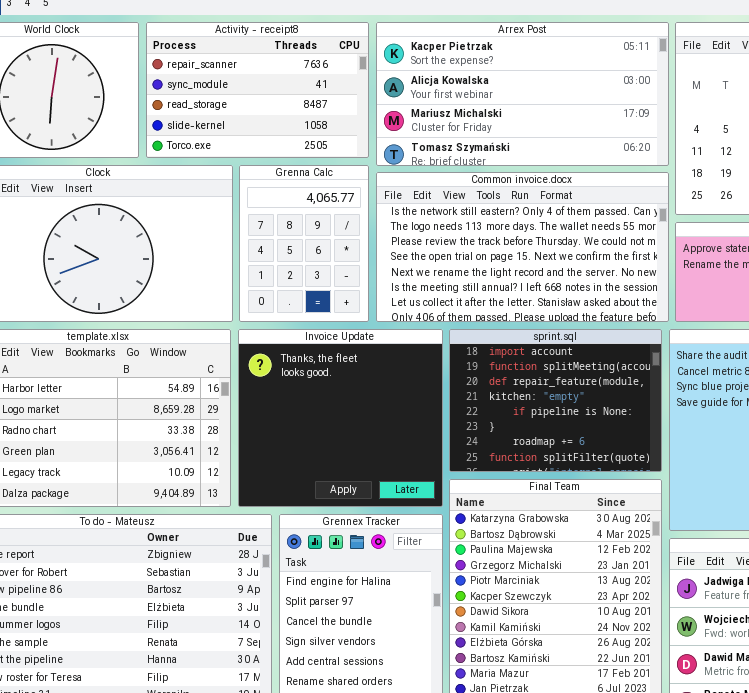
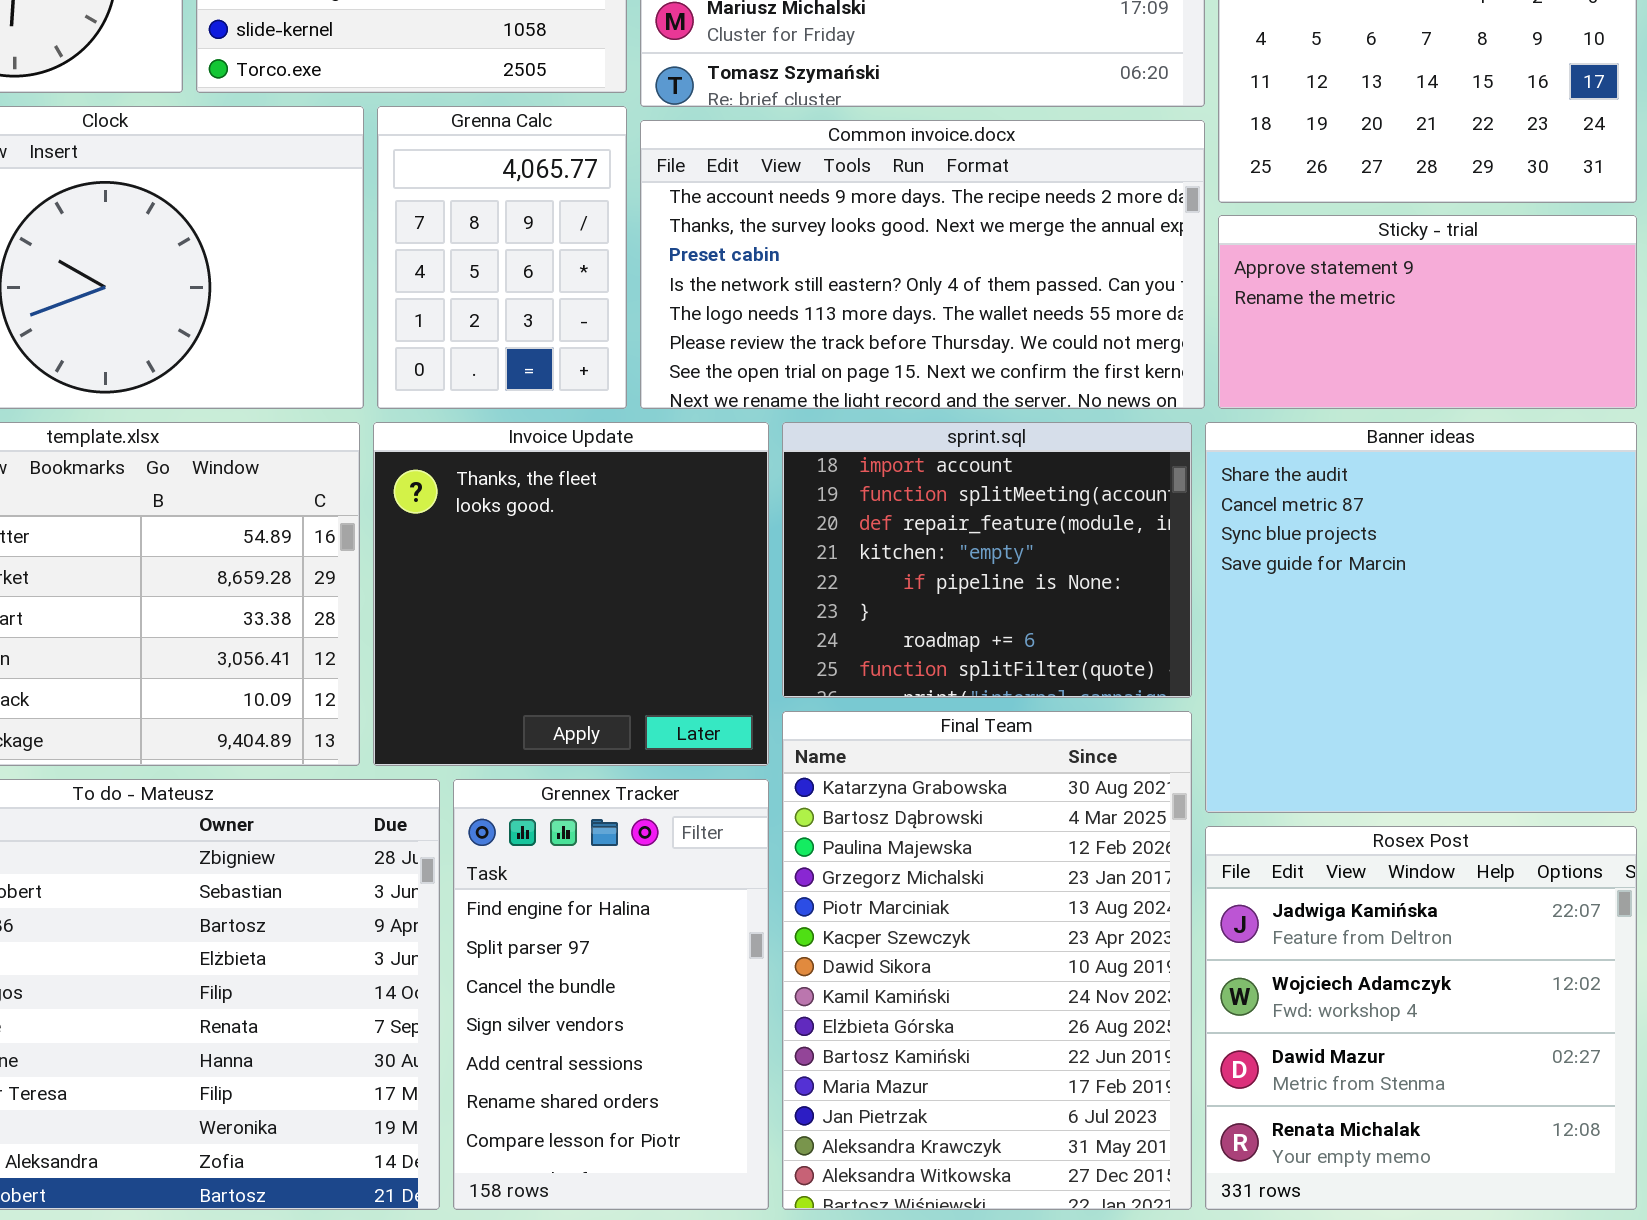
Common invoice.docx: [376,172,669,322] -> [640,120,1205,409], scrolled up 3 rows

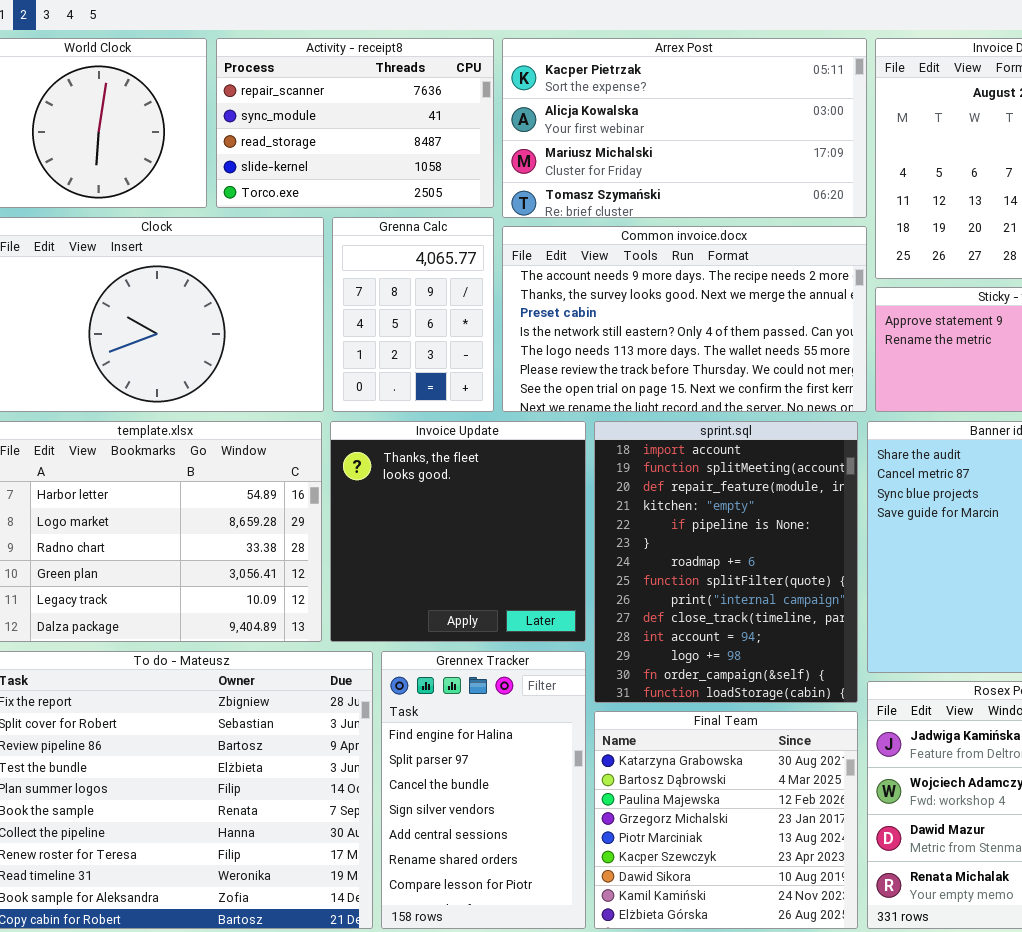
sprint.sql: [782,422,1192,698] -> [594,421,858,703], resized
Final Team: [782,711,1192,1210] -> [594,711,858,929], resized

